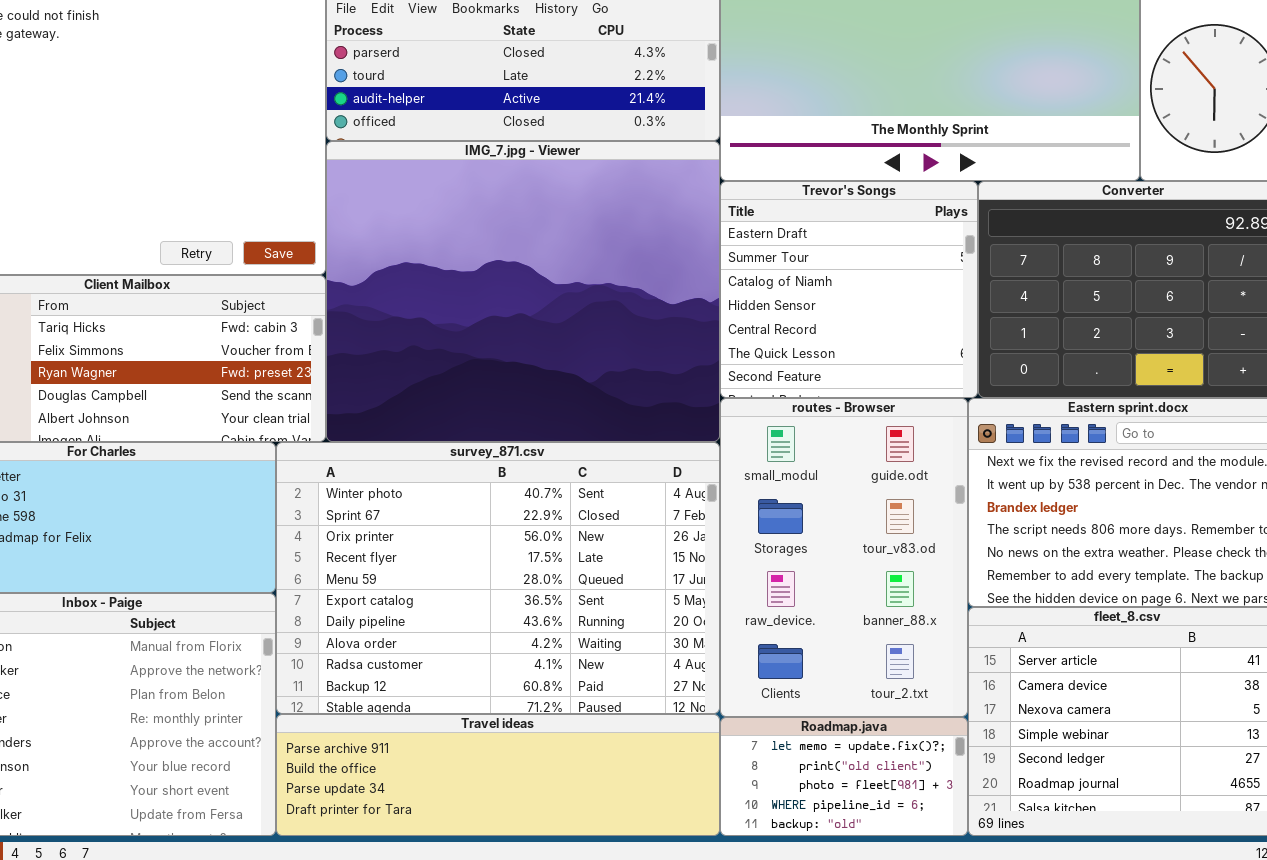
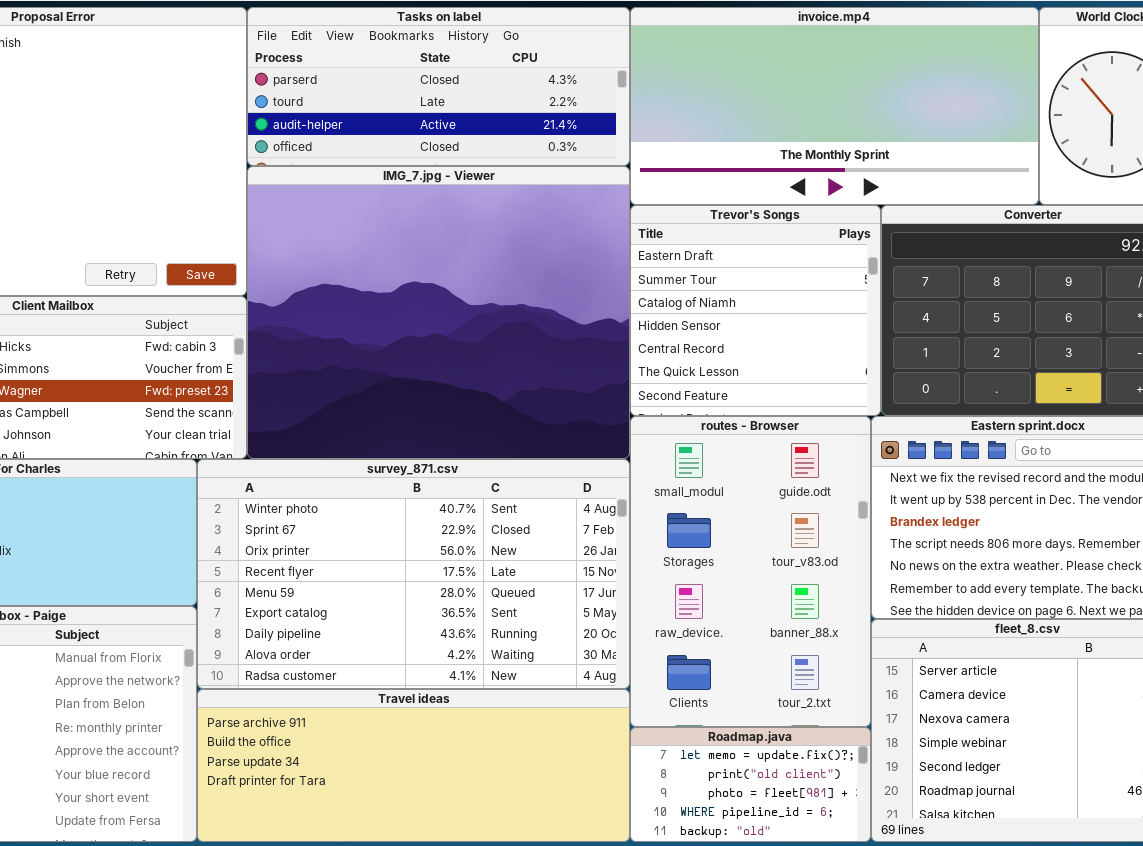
survey_871.csv: [276,442,720,714] -> [197,459,630,689], resized
Travel ideas: [276,714,720,836] -> [197,689,630,842], resized

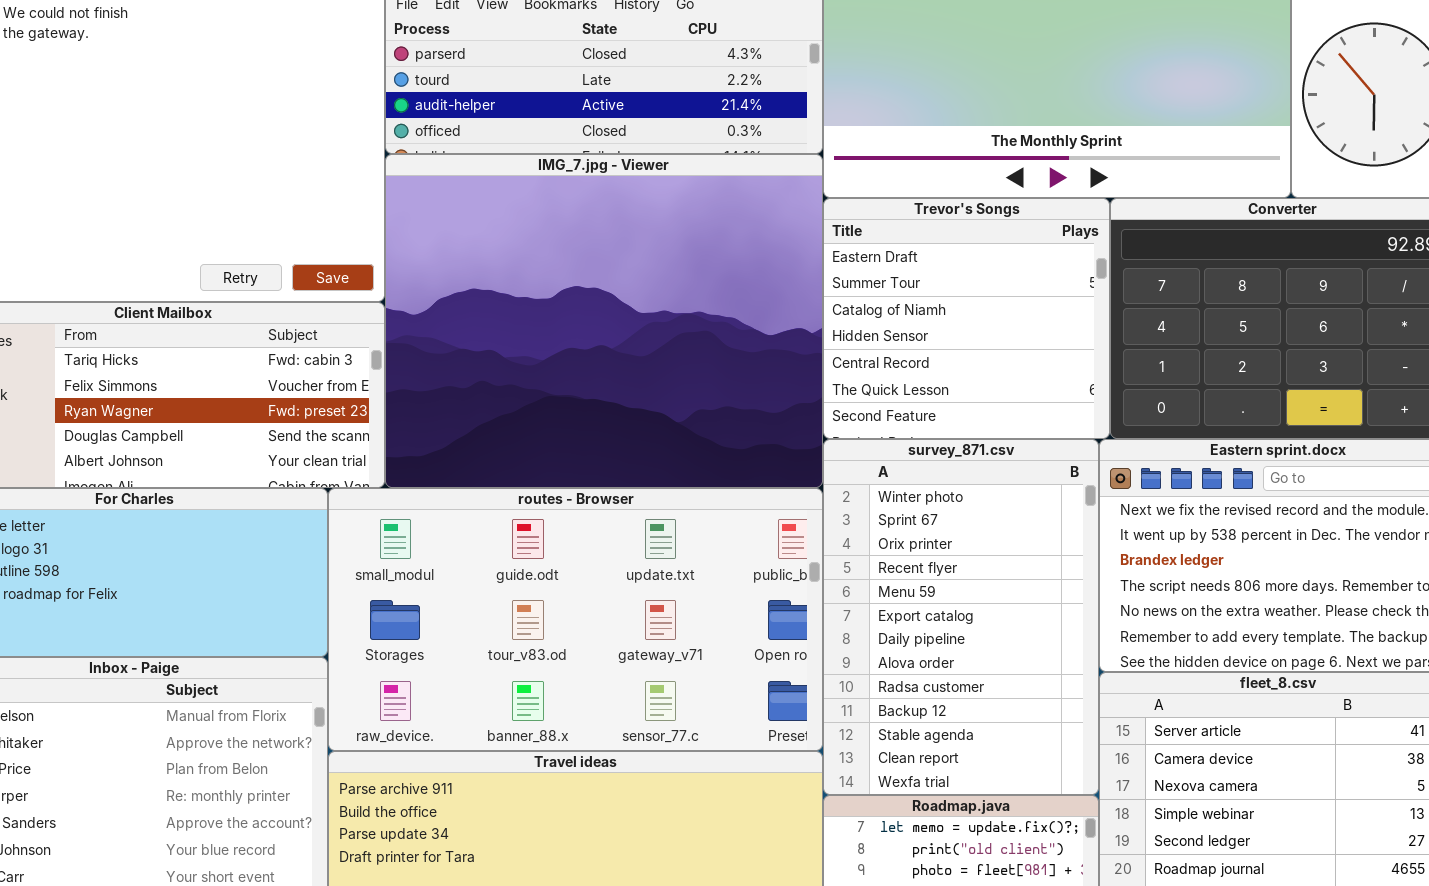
routes - Browser: [630,416,871,727] -> [328,488,823,751], moved, resized
survey_871.csv: [197,459,630,689] -> [823,439,1099,795], moved, resized

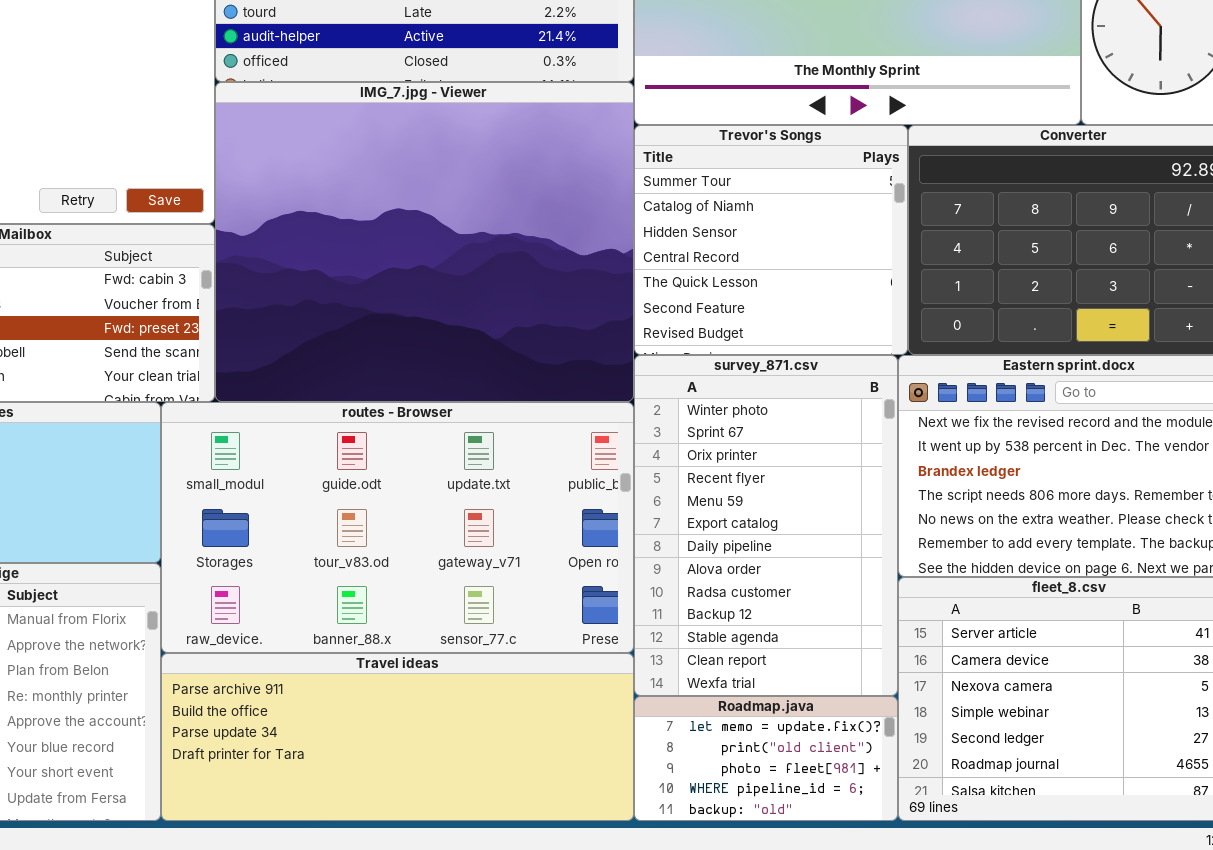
Trevor's Songs: [823,198,1110,439] -> [634,125,908,355], scrolled down 1 row

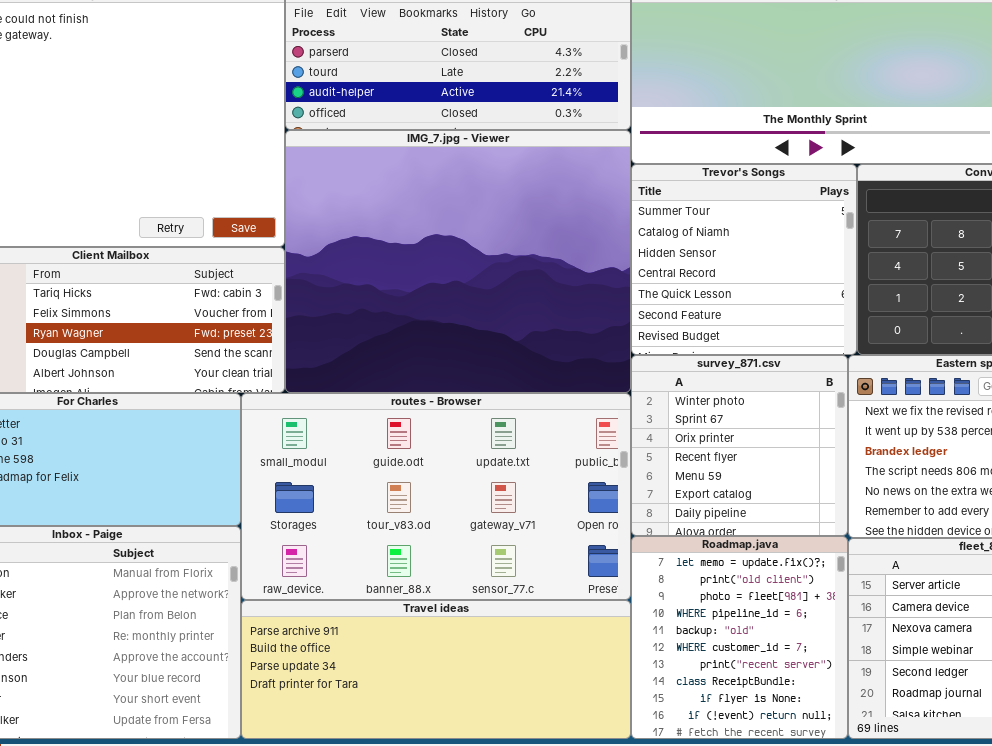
survey_871.csv: [634,355,898,696] -> [631,355,848,536], resized
Roadmap.java: [634,696,898,821] -> [631,536,848,739], resized

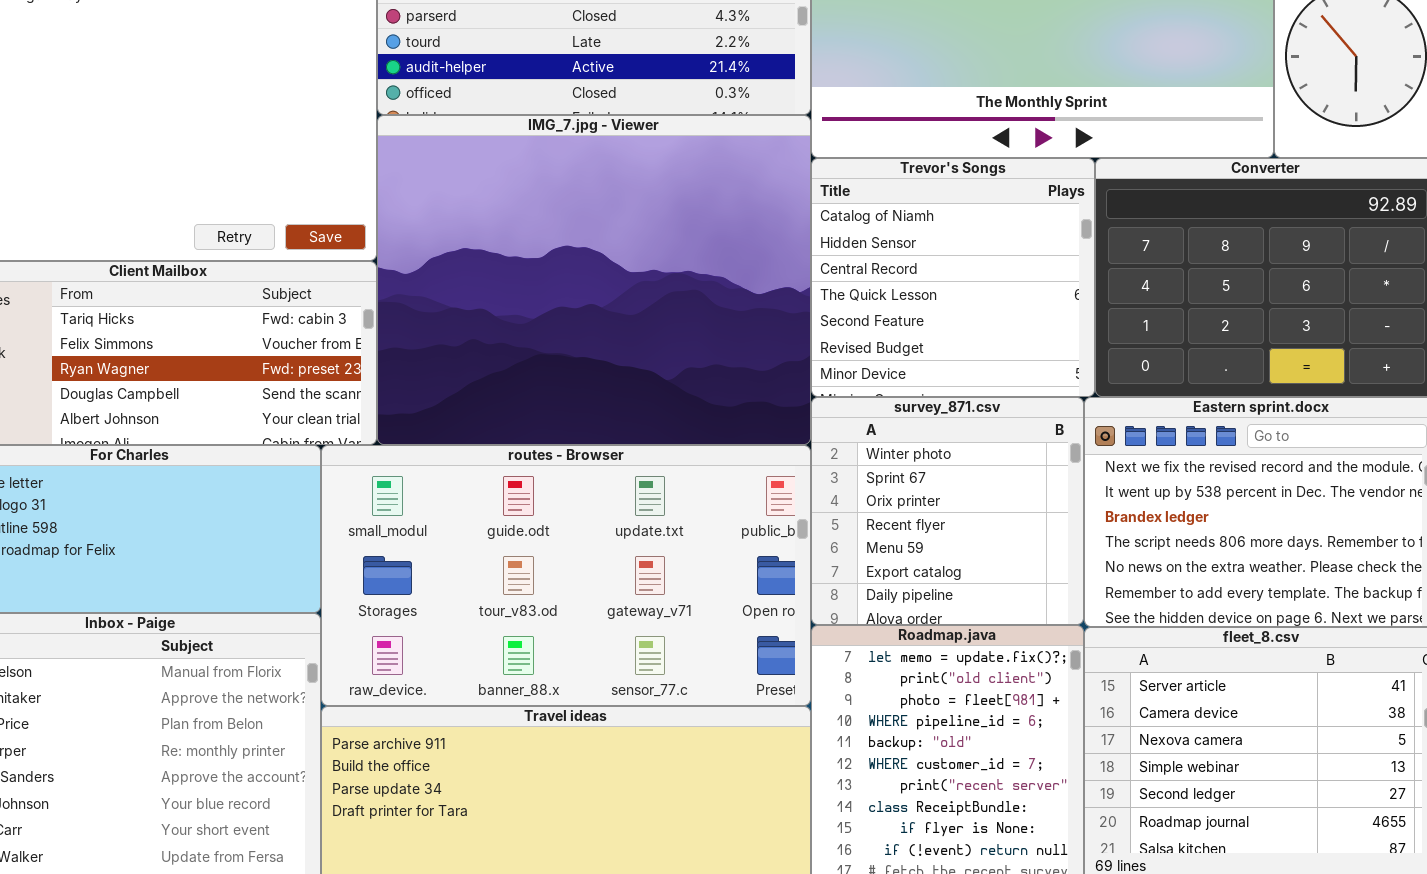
Trevor's Songs: [631,164,857,355] -> [811,158,1095,397], scrolled down 1 row

